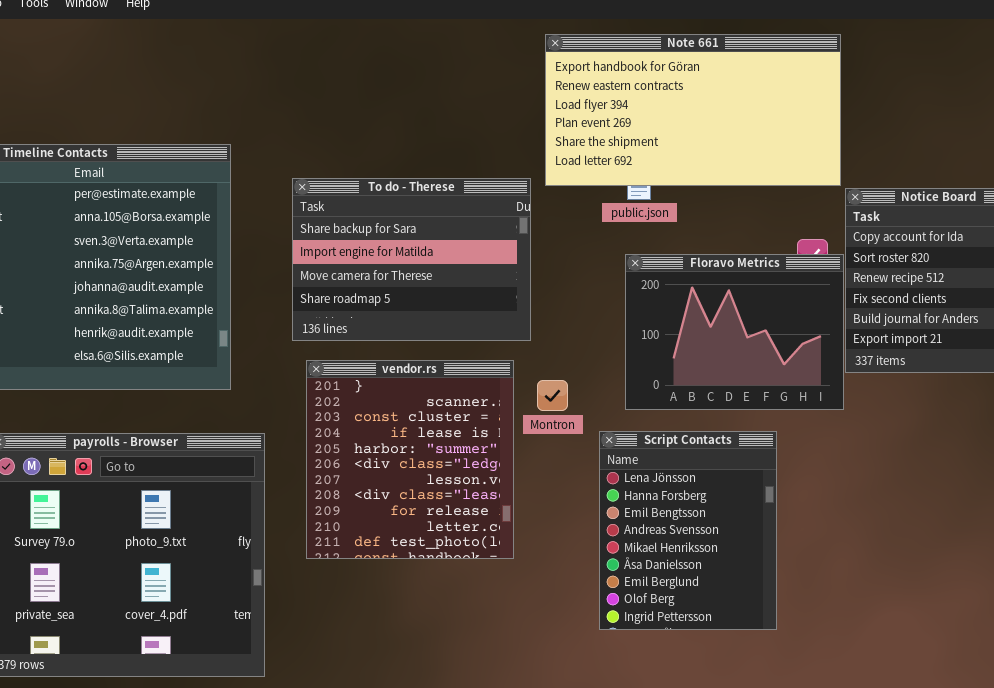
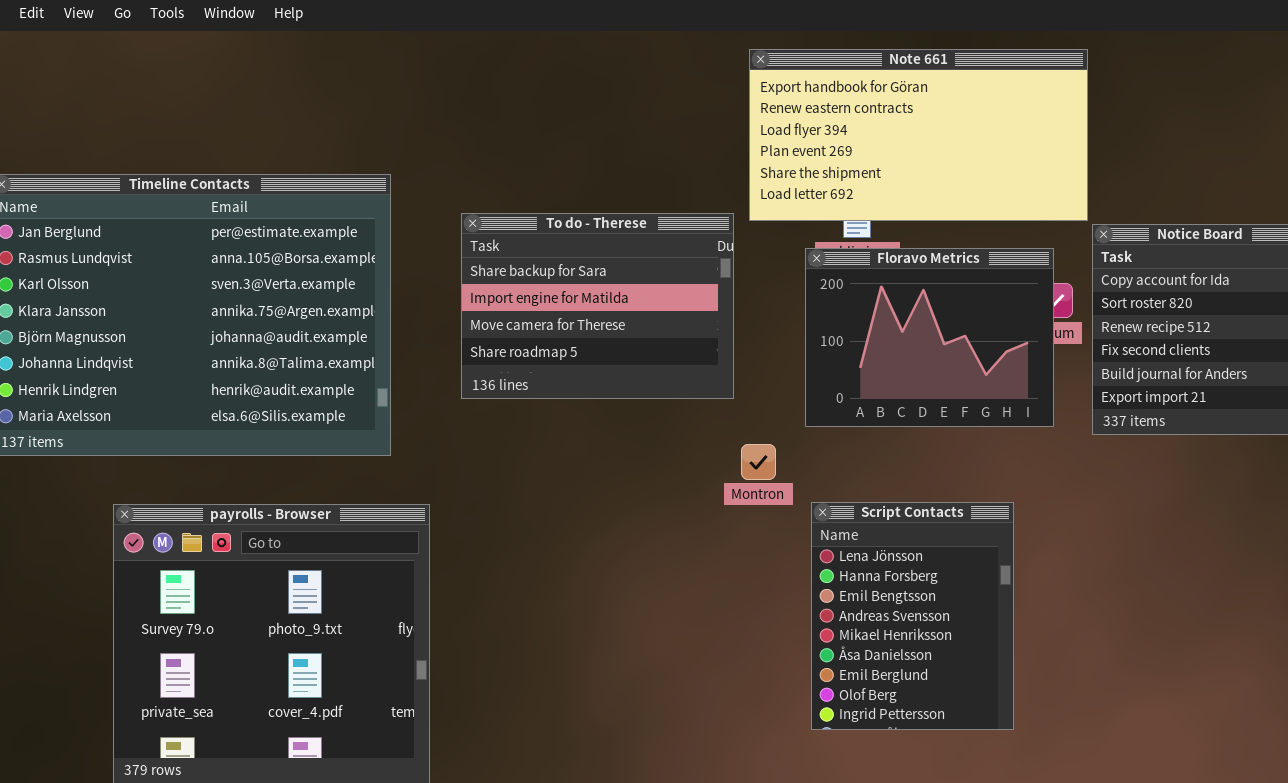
Floravo Metrics: [625,254,844,410] -> [805,248,1054,427], moved
vendor.rs: [306,360,514,559] -> none, closed

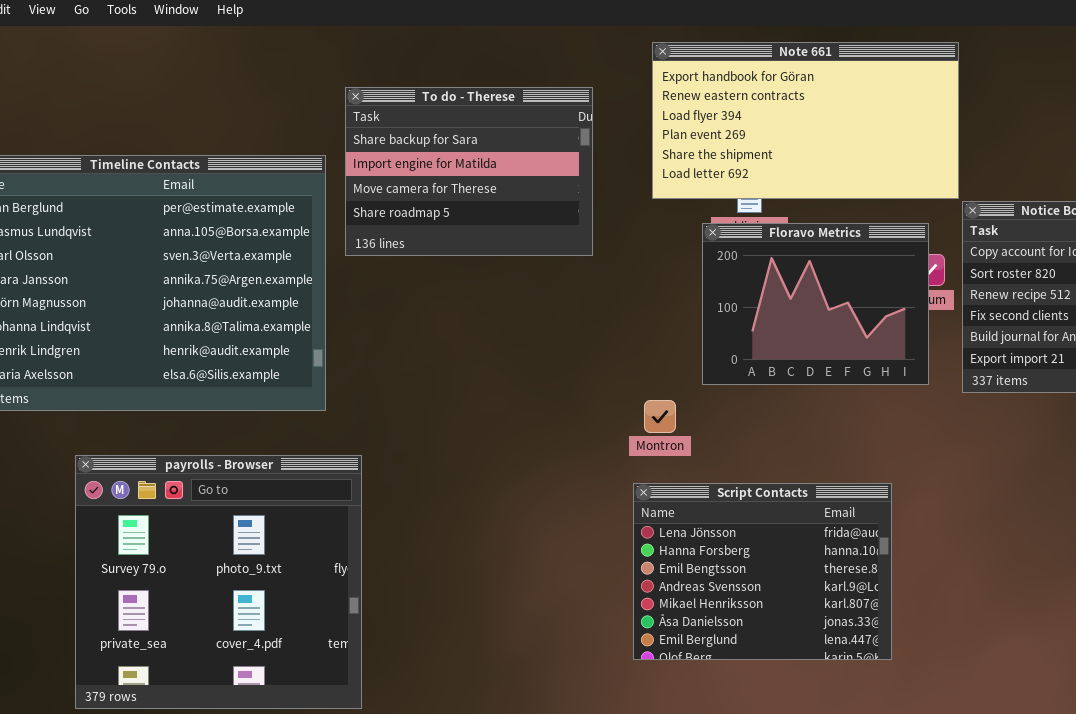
To do - Therese: [461,213,734,399] -> [345,87,593,256], moved
Script Contacts: [811,502,1014,730] -> [633,483,892,660], resized

